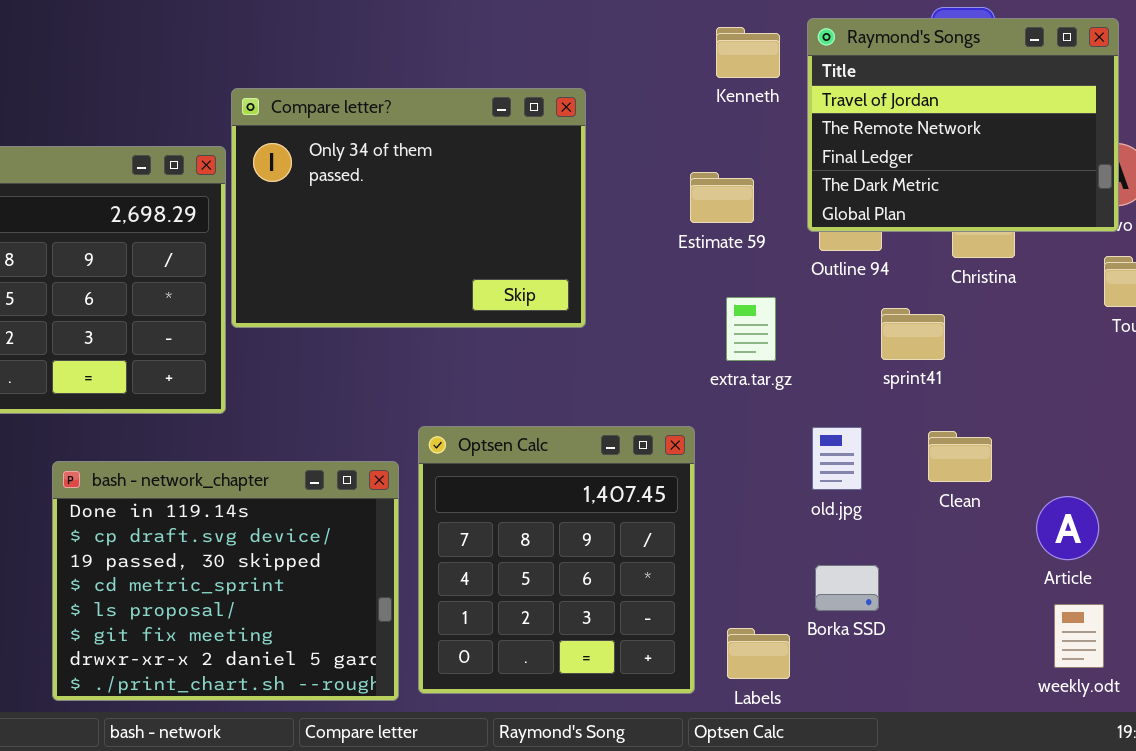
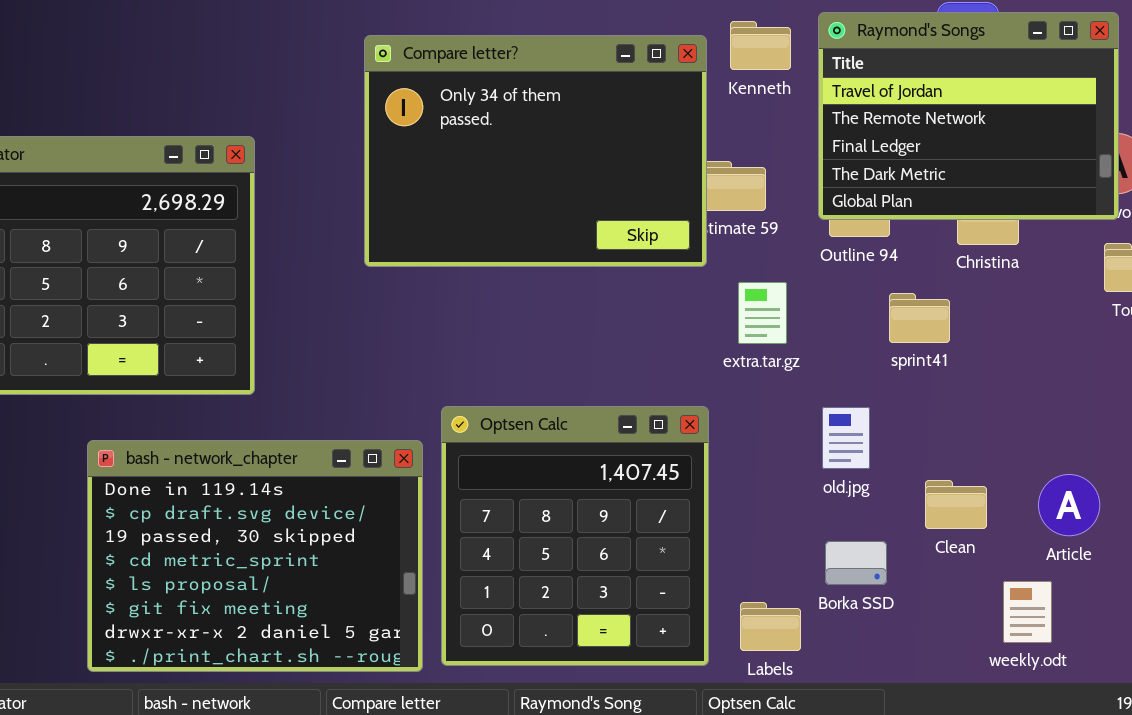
Compare letter?: [231,88,586,328] -> [364,35,707,267], moved
Clean: [928,431,992,482] -> [925,480,987,529], moved
weekly.odt: [1054,604,1104,668] -> [1003,581,1052,643], moved

